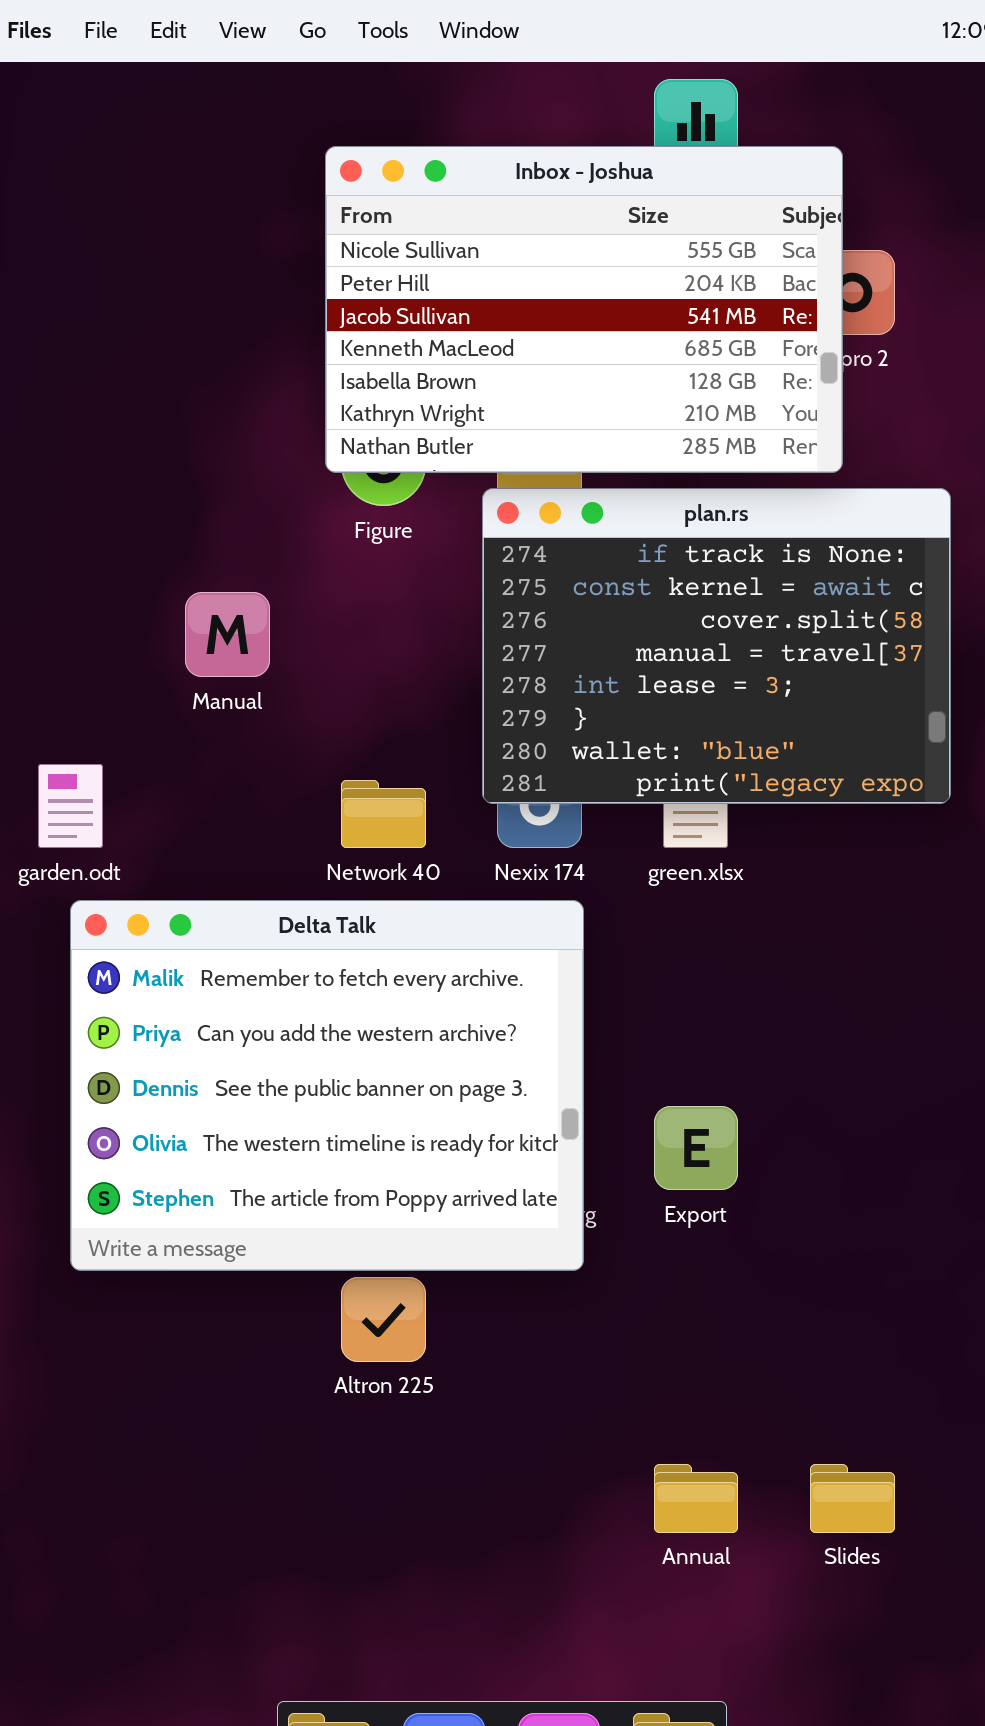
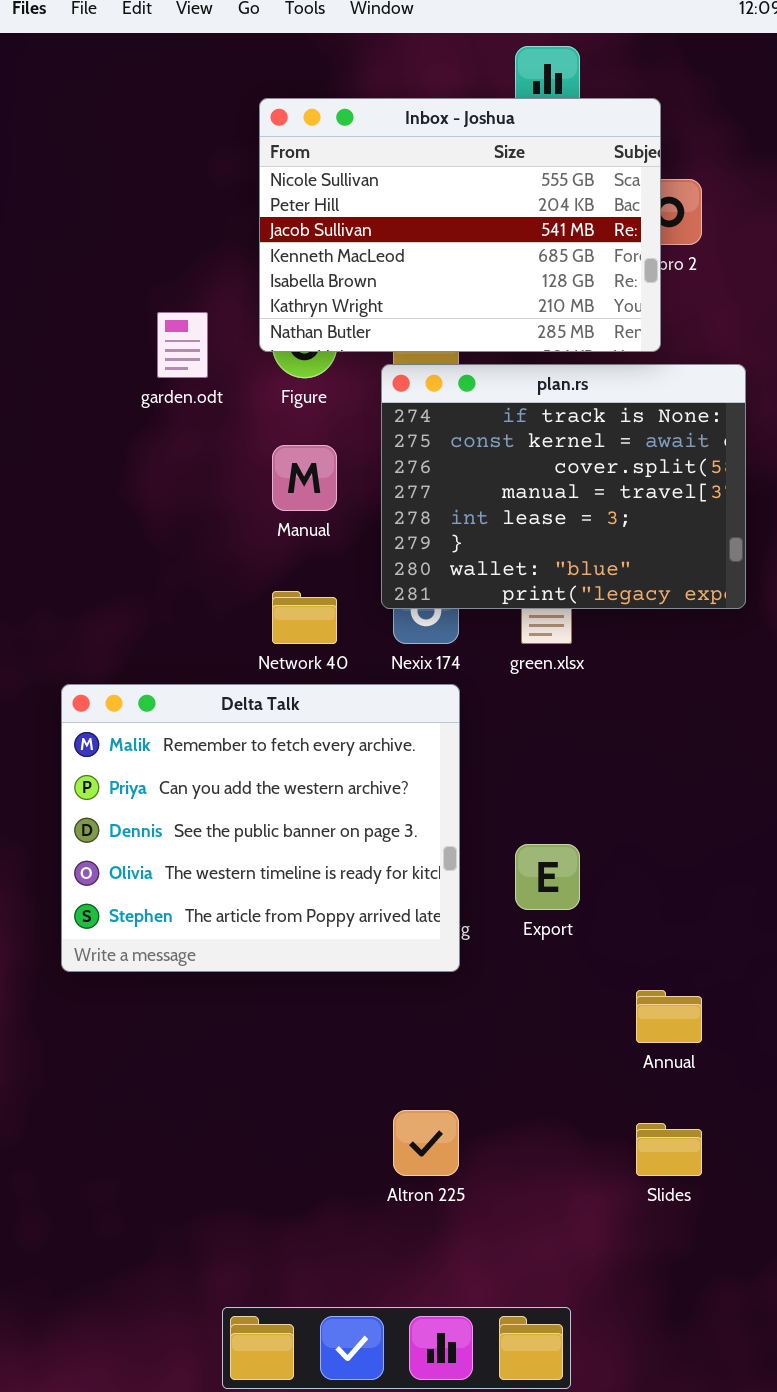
Manual: [185,592,270,677] -> [272,445,337,511], moved
garden.odt: [38,764,103,848] -> [157,312,208,378], moved
Altron 225: [341,1277,426,1362] -> [393,1110,459,1176], moved
Annual: [654,1464,738,1533] -> [636,990,702,1043], moved

